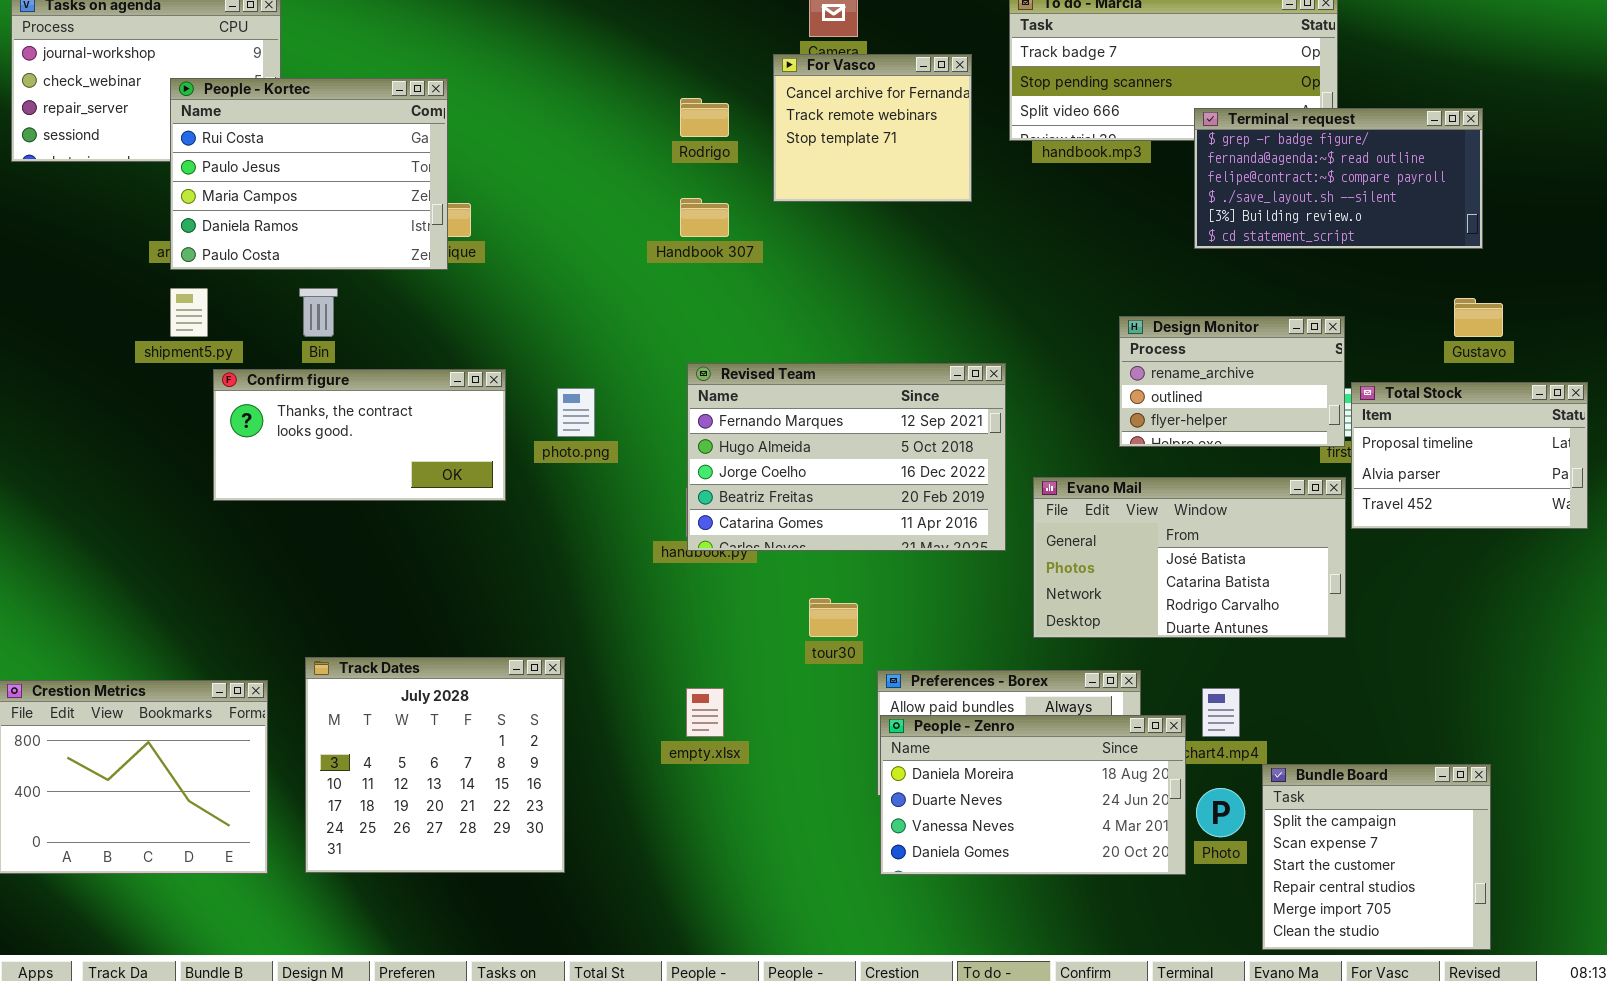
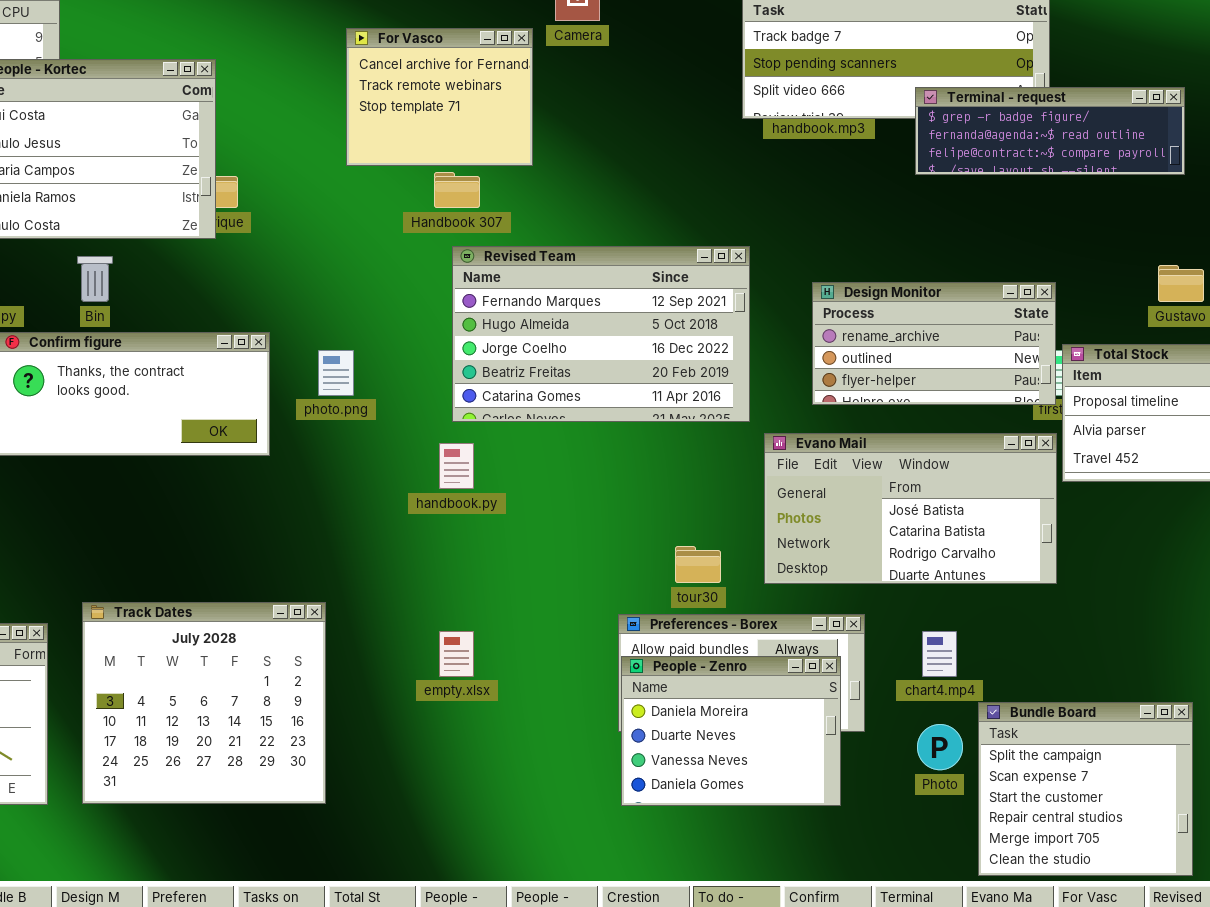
For Vasco: [773,54,972,202] -> [346,28,533,166], moved
Terminal - request: [1194,108,1483,249] -> [915,87,1185,175], resized
Design Monitor: [1119,316,1345,447] -> [812,282,1056,405], resized
Revised Team: [687,363,1006,551] -> [452,246,750,422], moved
tour30: [809,598,858,637] -> [675,546,721,583], moved
People - Zenro: [880,715,1186,875] -> [621,656,841,806], resized

